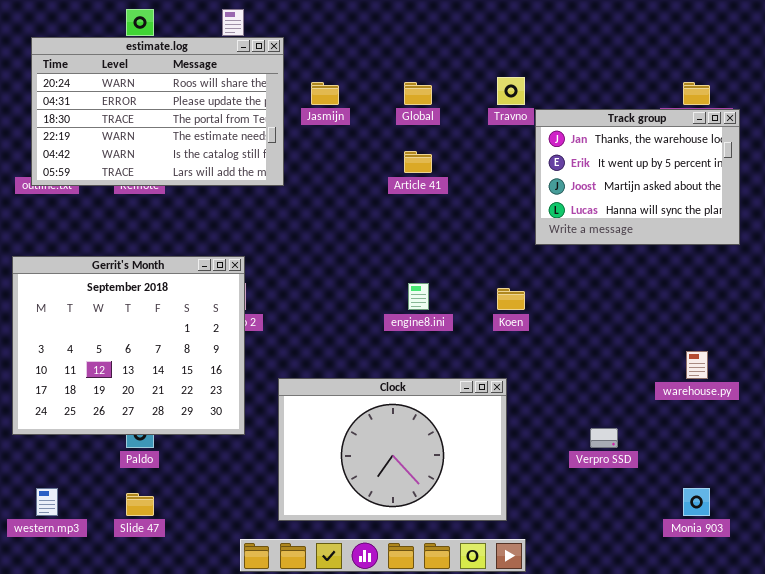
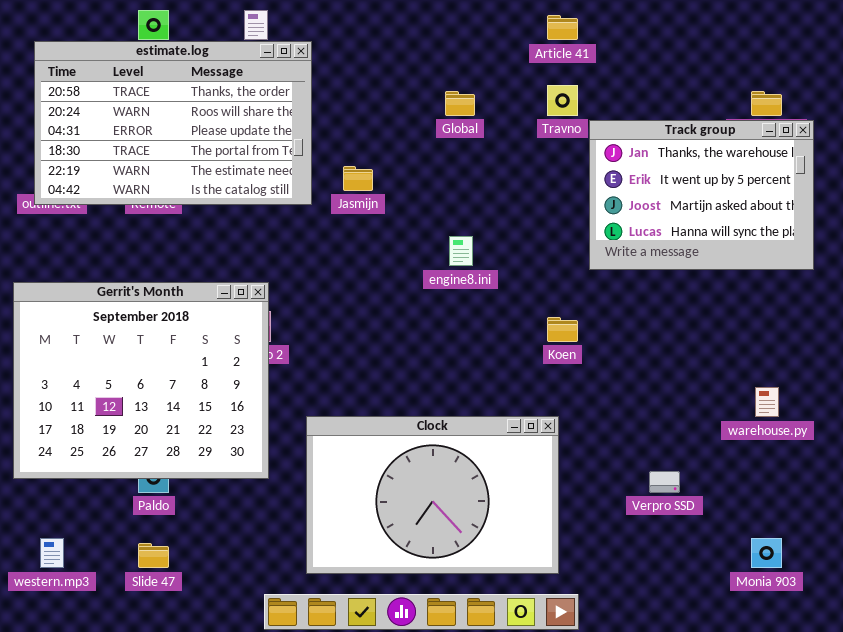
estimate.log: [31,37,284,186] -> [34,41,312,205], scrolled up 1 row
Jasmijn: [311,82,339,105] -> [343,166,373,191], moved
Article 41: [404,151,432,173] -> [547,15,578,40], moved
engine8.ini: [408,283,429,310] -> [449,236,473,266], moved

